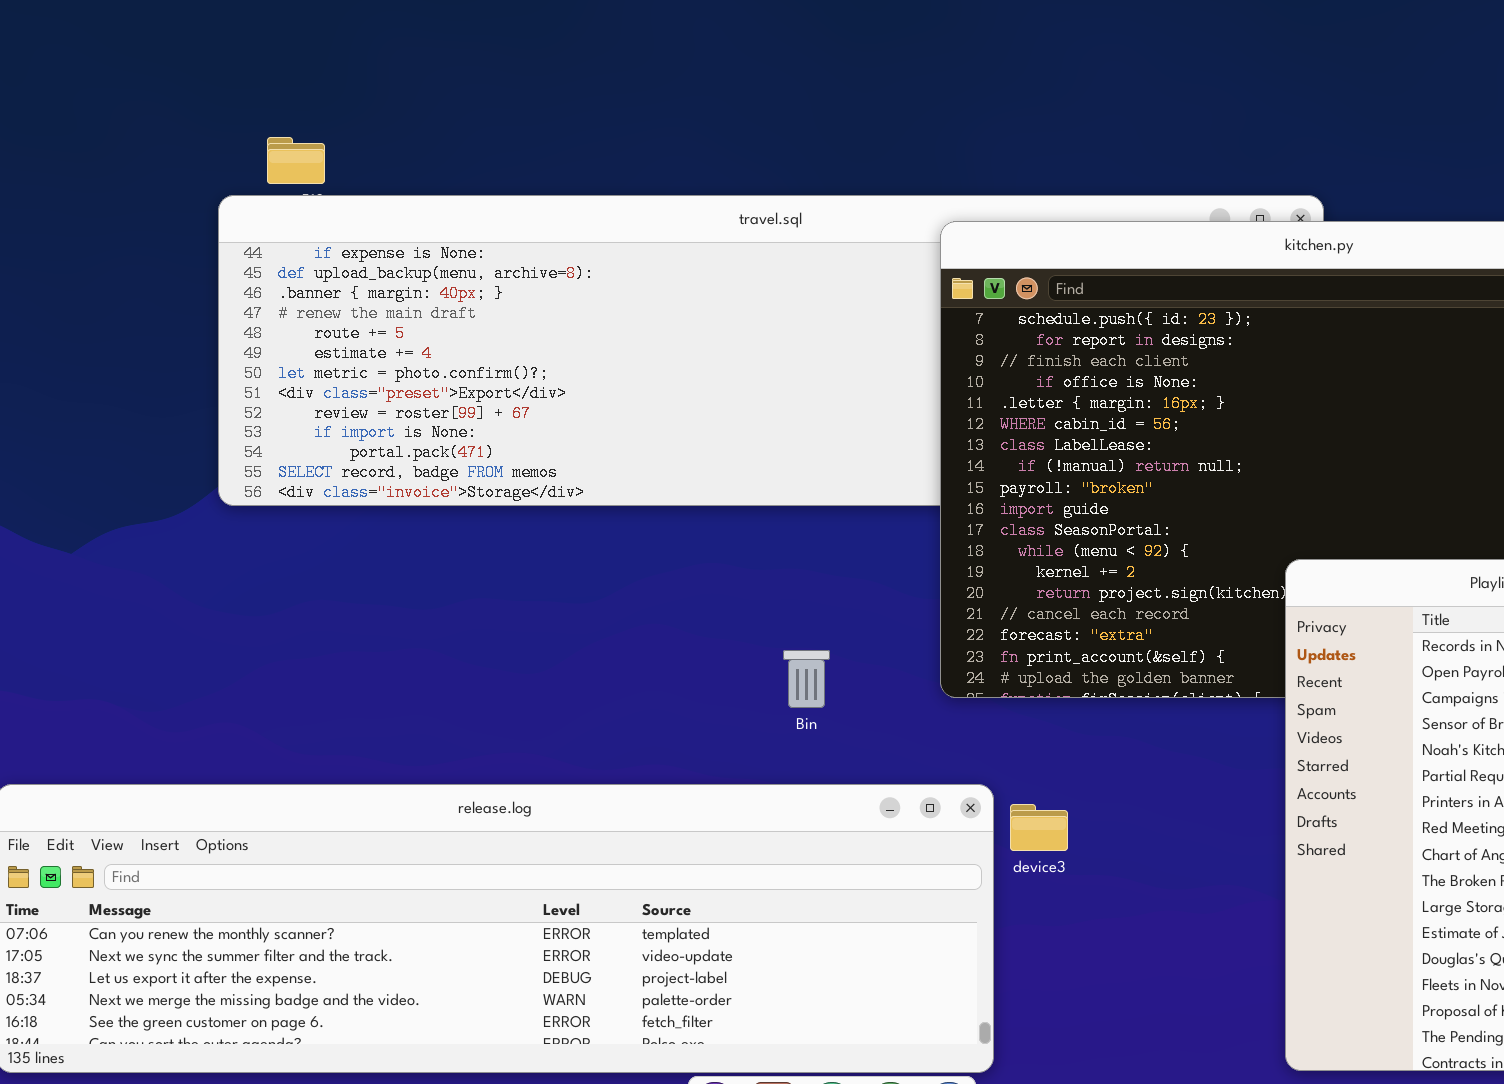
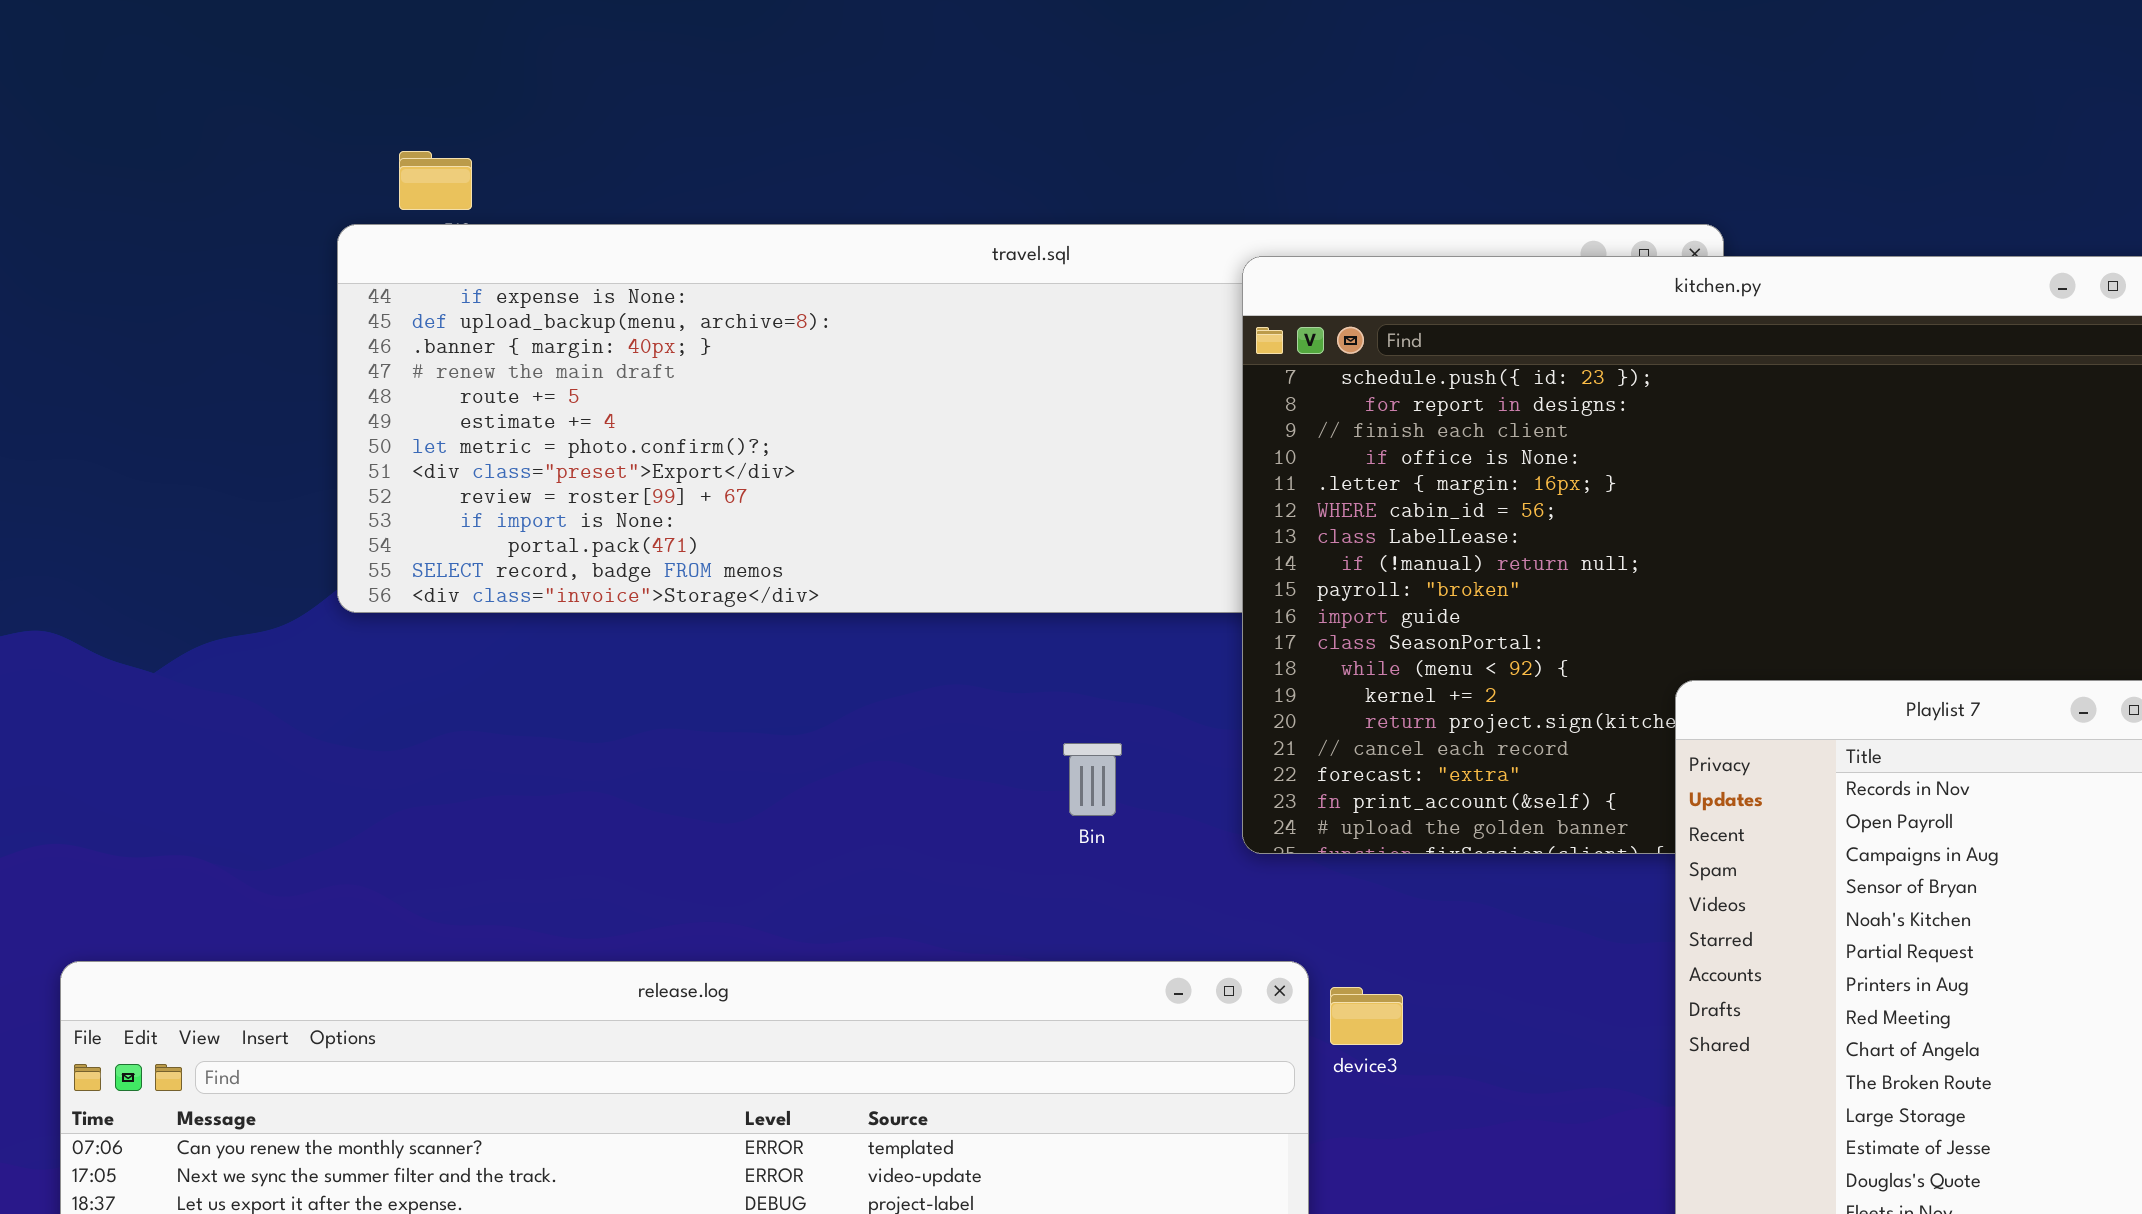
Bin: [783,650,830,708] -> [1063,743,1122,816], moved

